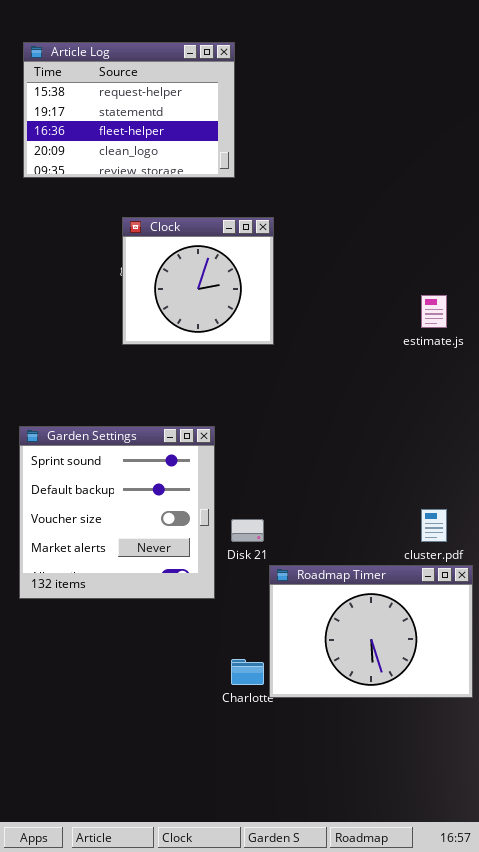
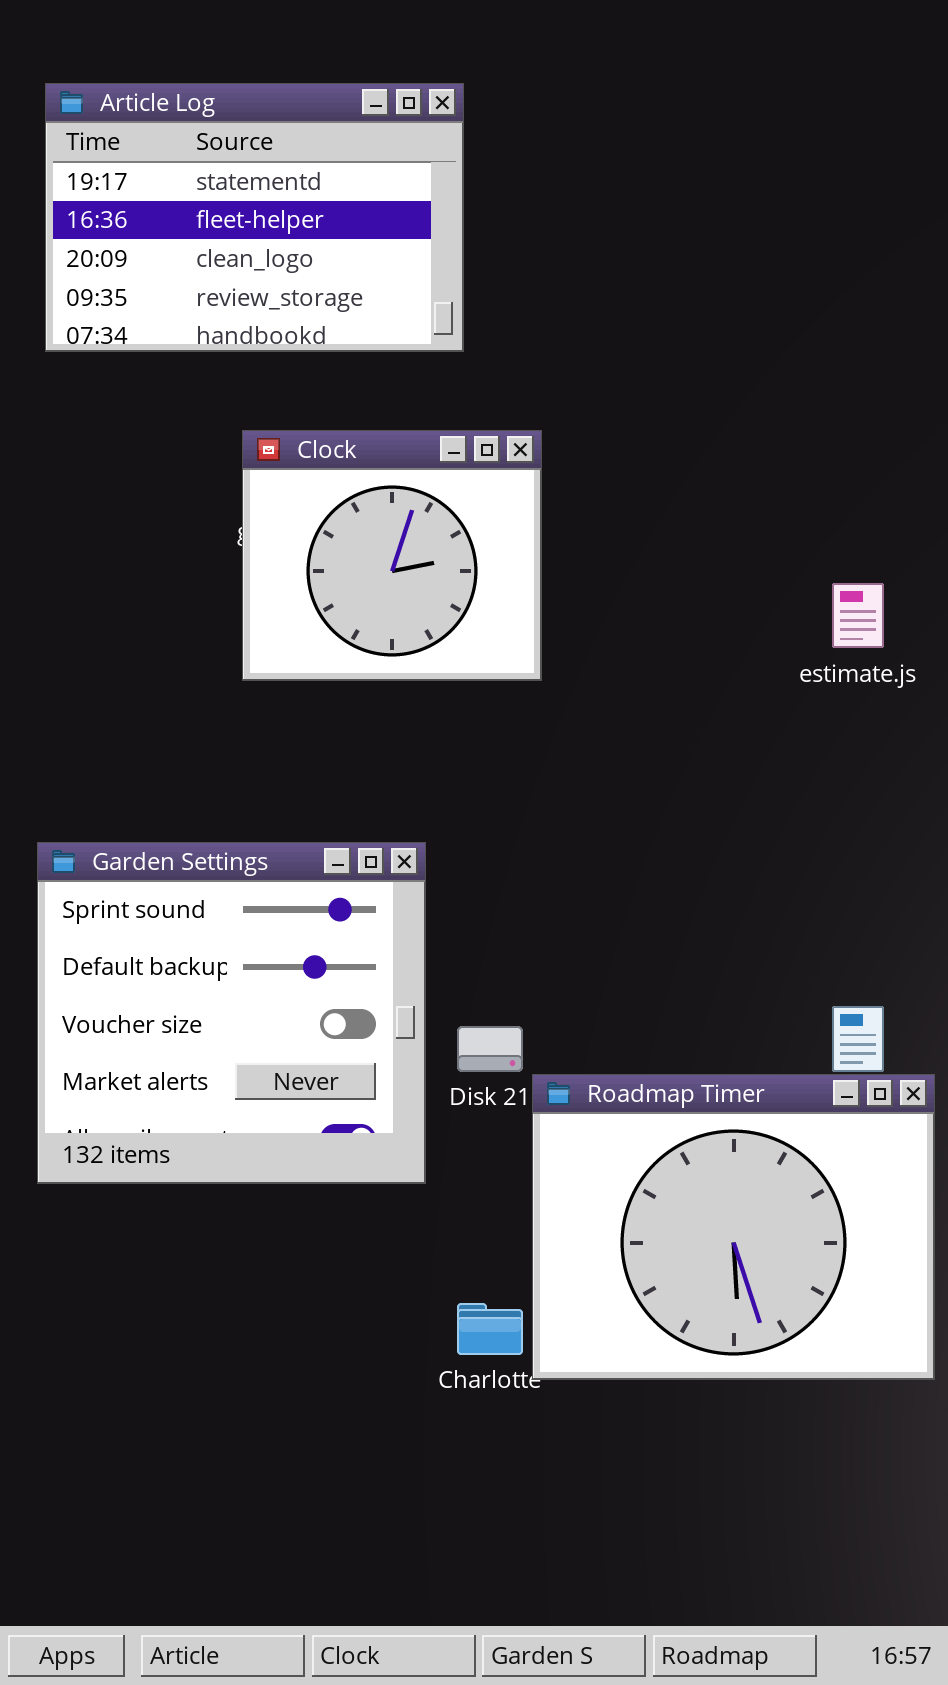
Article Log: [23,42,235,178] -> [45,83,464,352], scrolled down 1 row
Roadmap Timer: [269,565,473,698] -> [532,1074,935,1380], resized

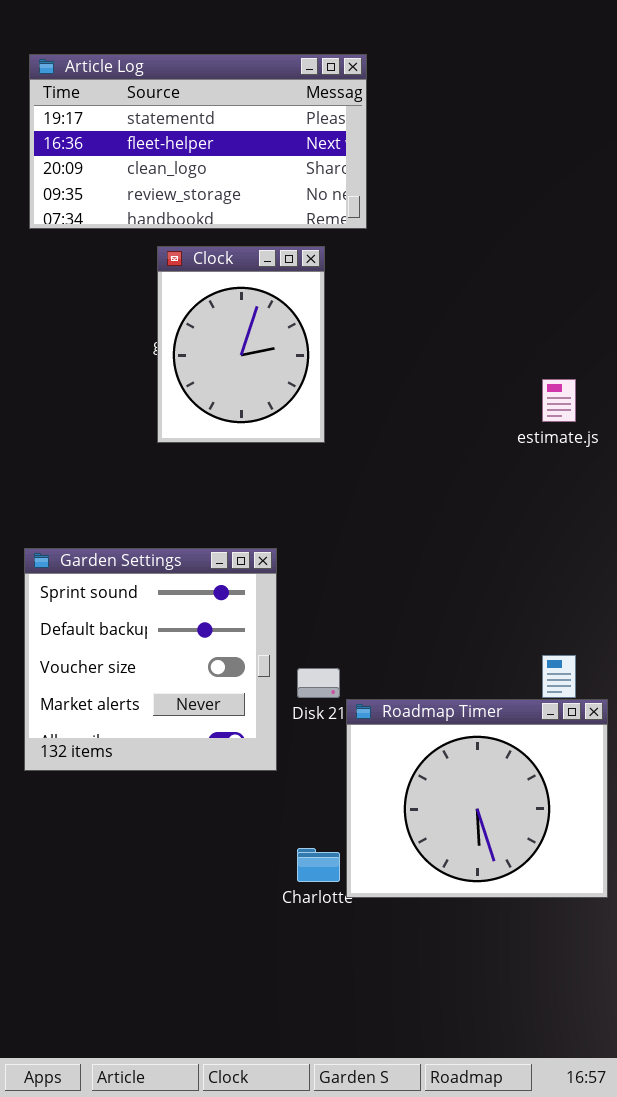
Article Log: [45,83,464,352] -> [29,54,367,229], resized
Clock: [242,430,542,681] -> [157,246,325,443], resized

